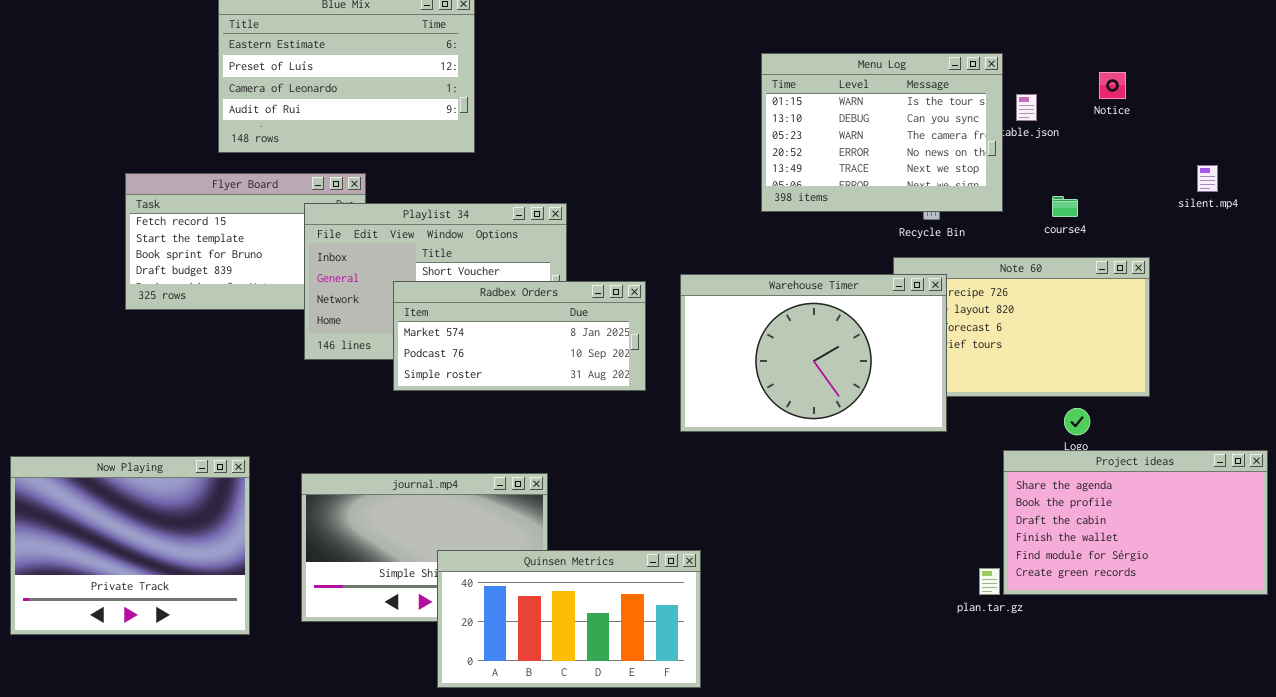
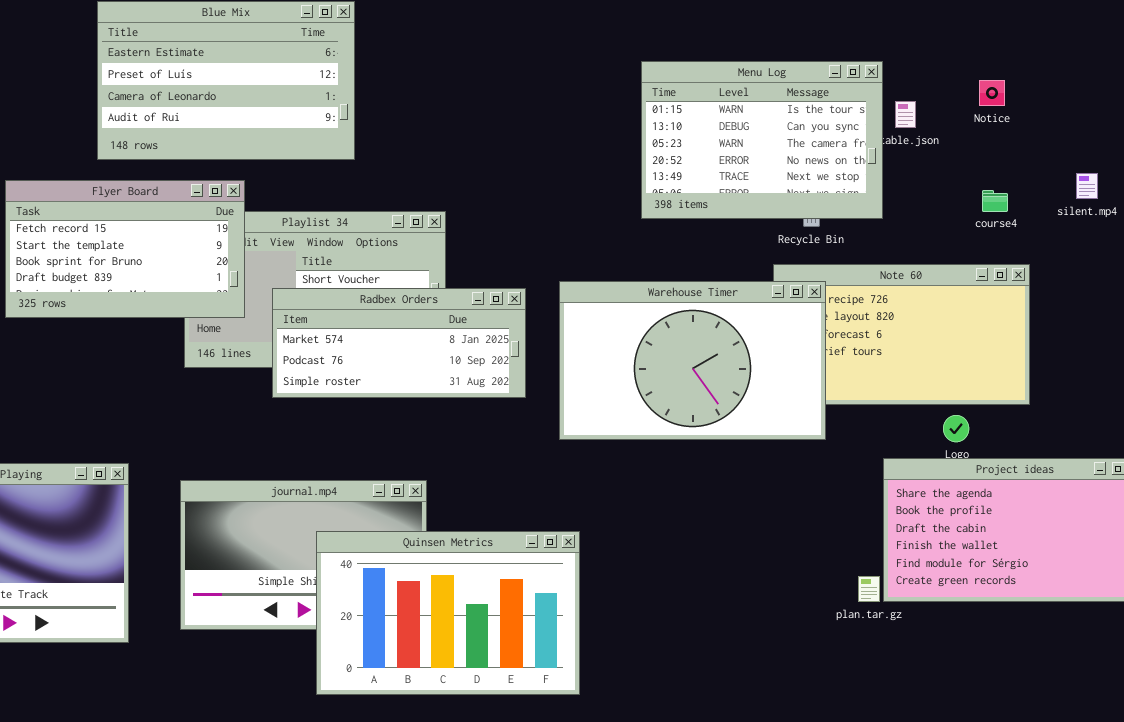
Flyer Board: [125,173,366,310] -> [5,180,245,318], raised
course4: [1052,196,1078,217] -> [982,190,1008,212], moved
Quinsen Metrics: [437,550,701,688] -> [316,531,580,695], resized

